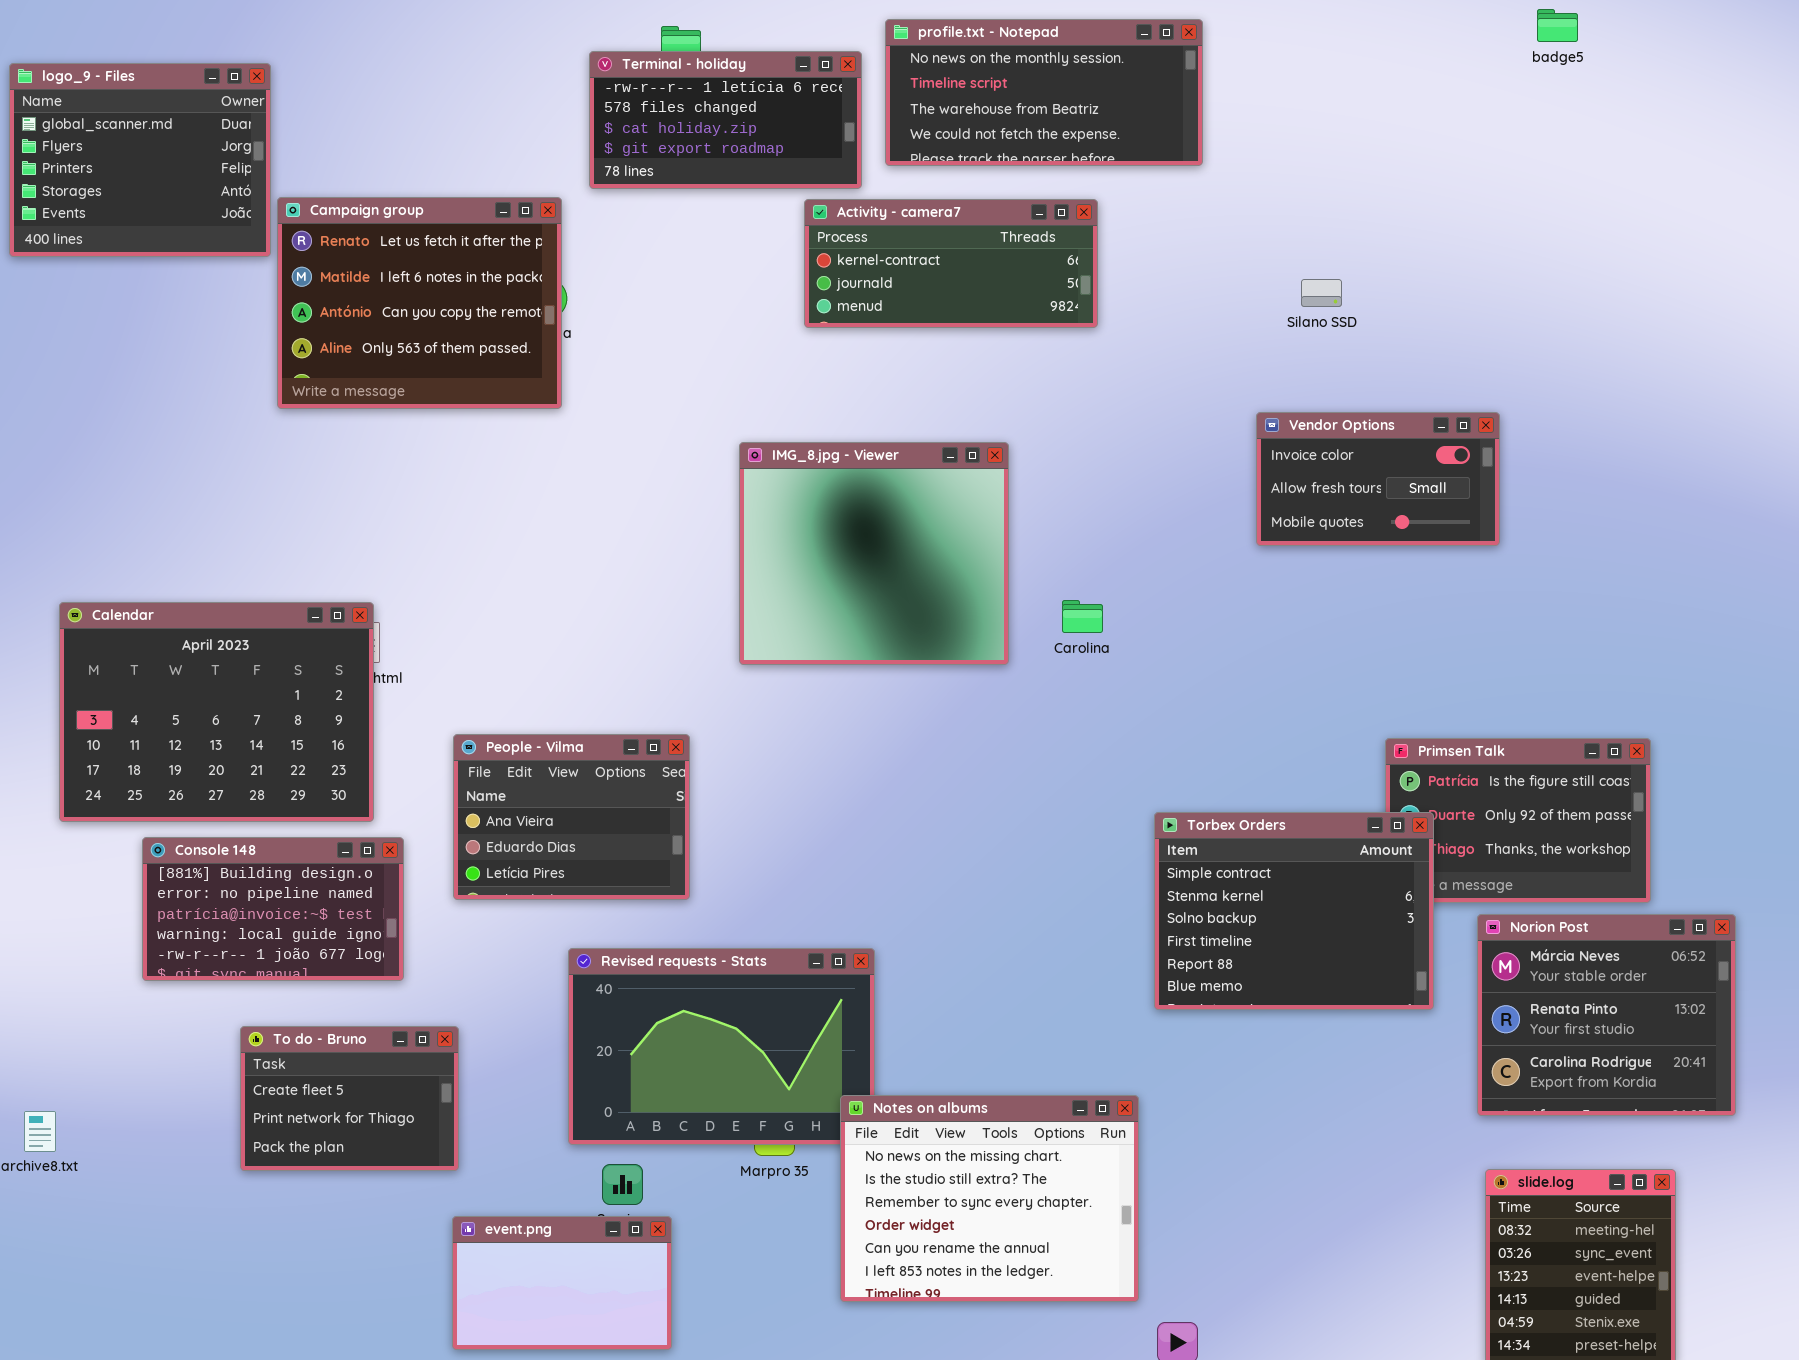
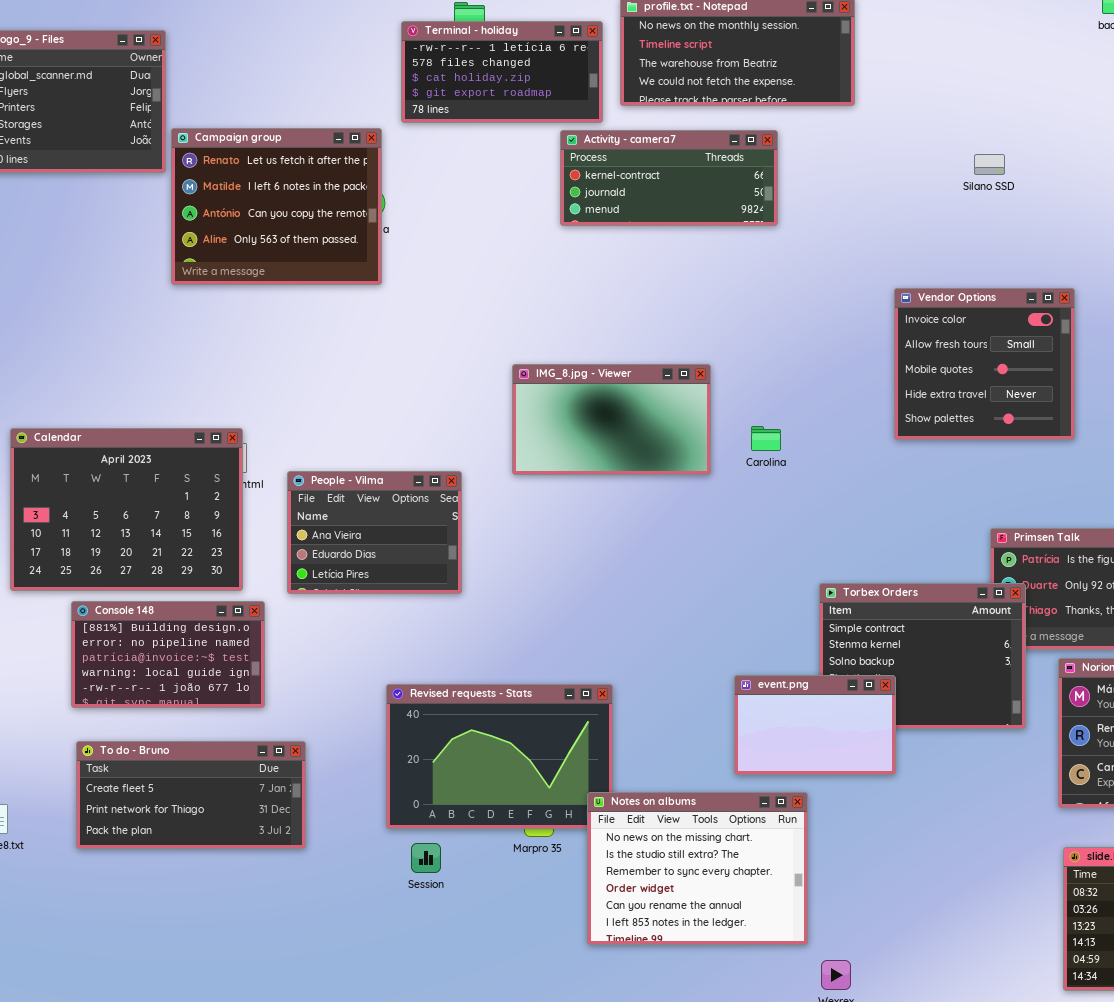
Silano SSD: [1301,279,1342,307] -> [974,154,1005,175], moved
Vendor Options: [1256,412,1500,546] -> [894,288,1075,440], resized
IMG_8.jpg - Viewer: [739,442,1009,665] -> [512,364,711,475], resized
People - Vilma: [453,734,690,900] -> [287,471,462,594], moved
To do - Bruno: [240,1026,459,1171] -> [76,741,306,849], resized
event.png: [452,1216,672,1350] -> [734,675,896,775], moved

